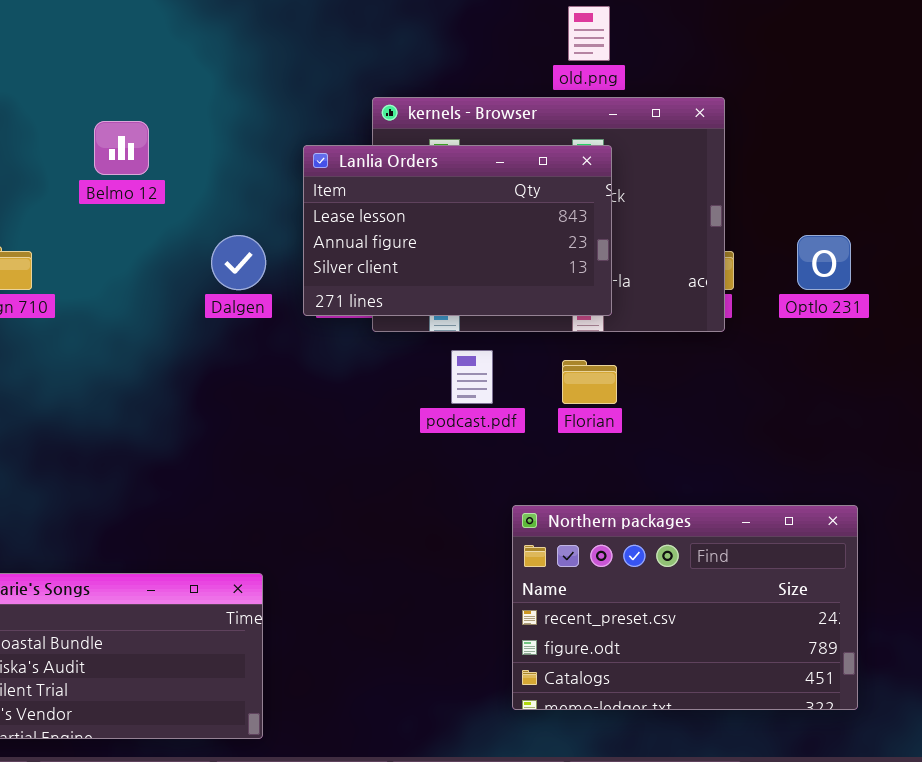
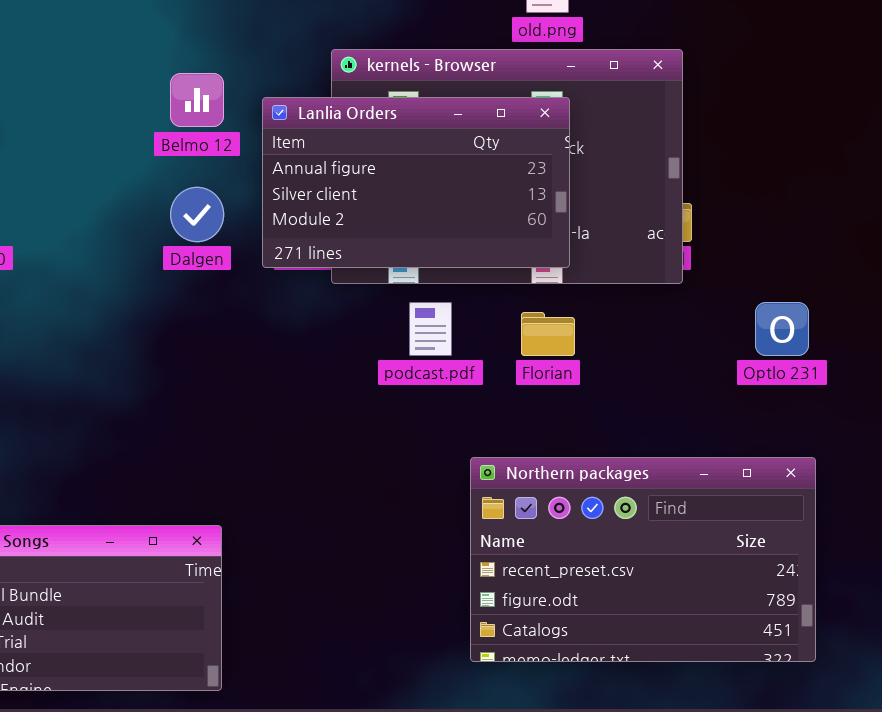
Belmo 12: [94,121,149,175] -> [170,73,224,127], moved
Lanlia Orders: [303,145,612,316] -> [262,97,570,268], scrolled down 1 row
Optlo 231: [797,235,851,290] -> [755,302,809,356], moved

